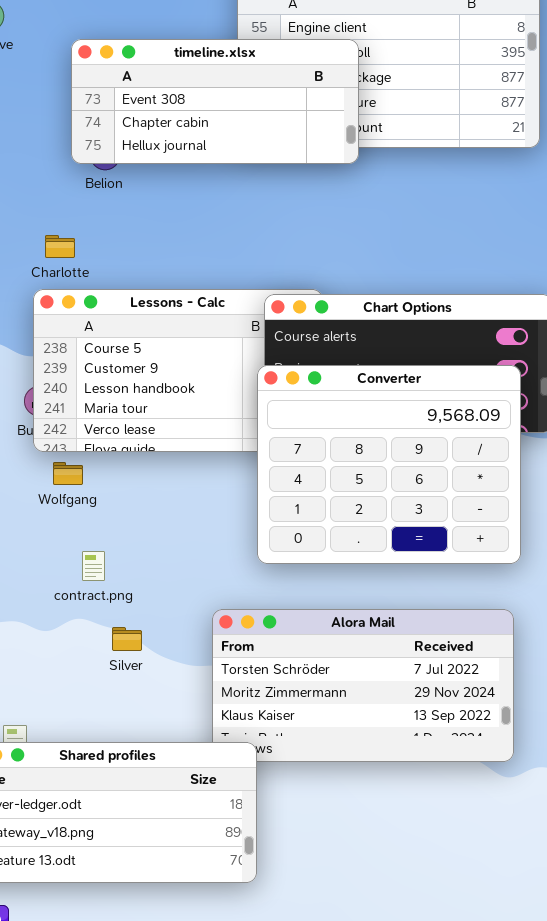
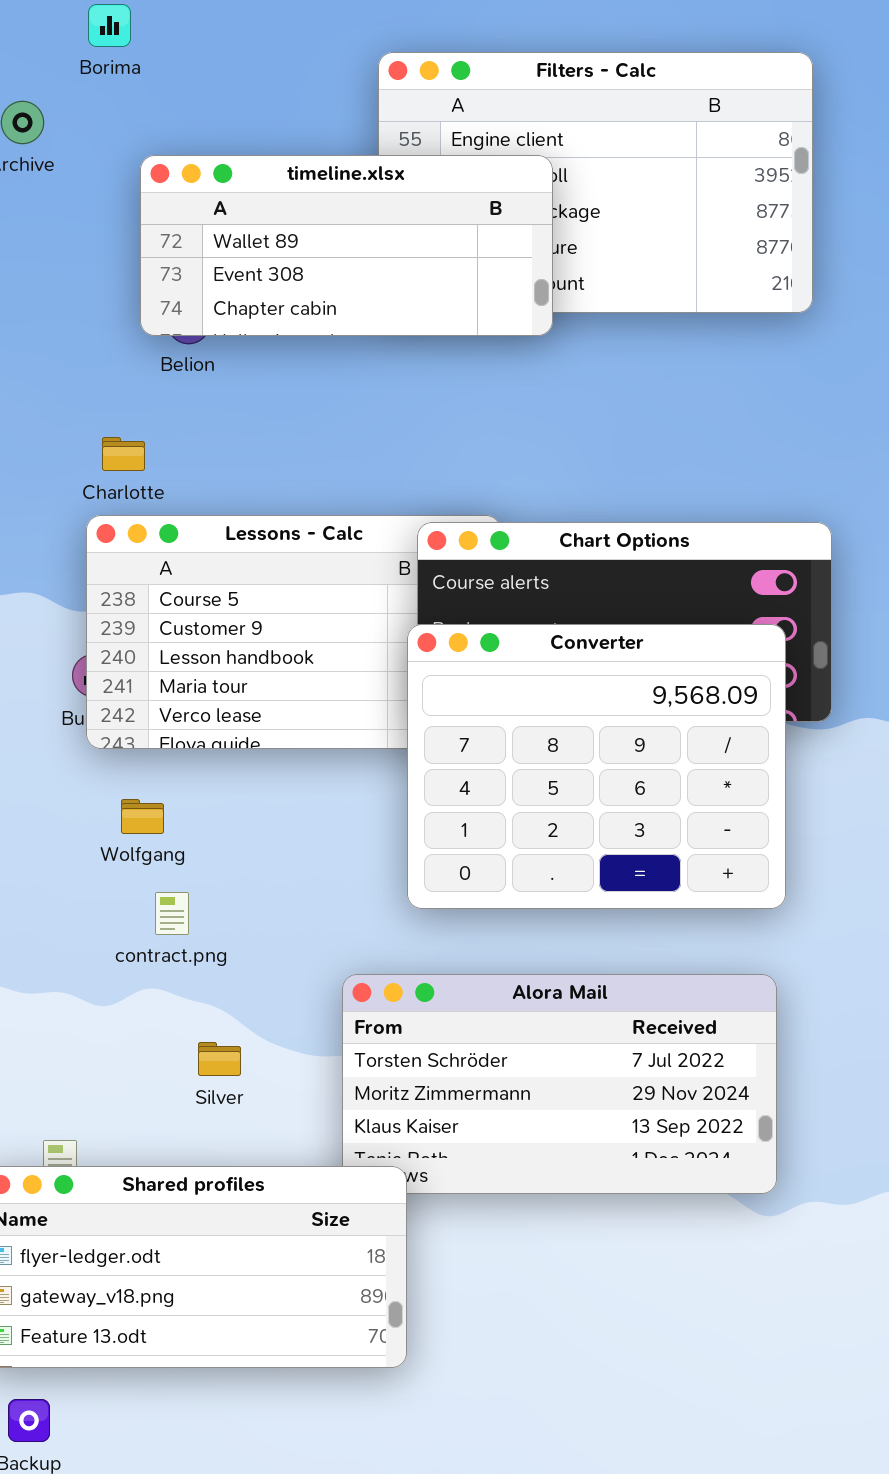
timeline.xlsx: [71,39,359,164] -> [140,155,553,336], scrolled up 1 row
Wolfgang: [53,462,83,485] -> [121,799,164,834], moved
Silver: [112,627,142,651] -> [198,1042,241,1076], moved

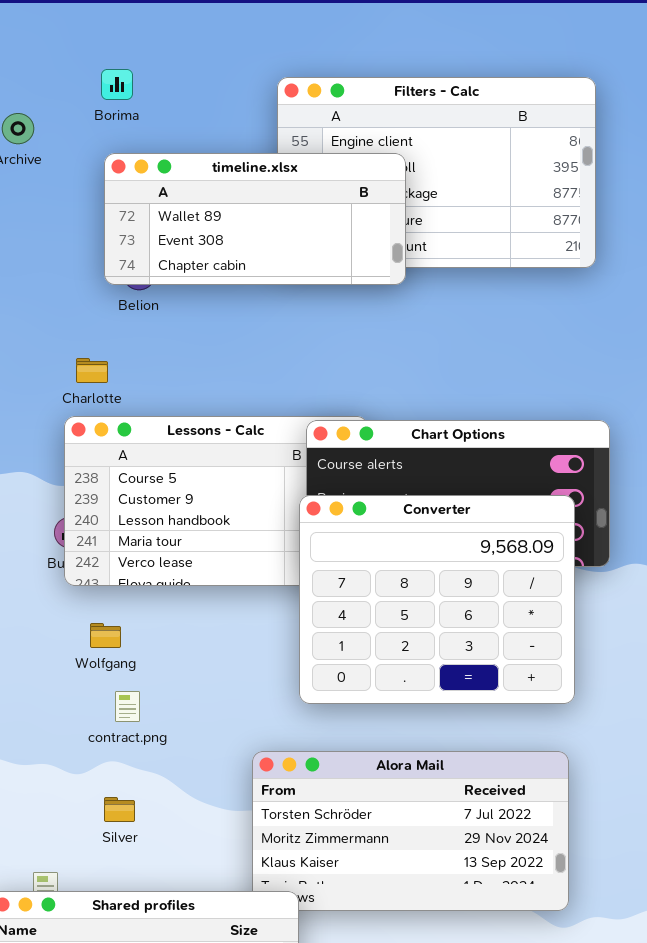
Borima: [88,4,131,47] -> [101,69,133,100], moved
Silver: [198,1042,241,1076] -> [104,797,135,822], moved

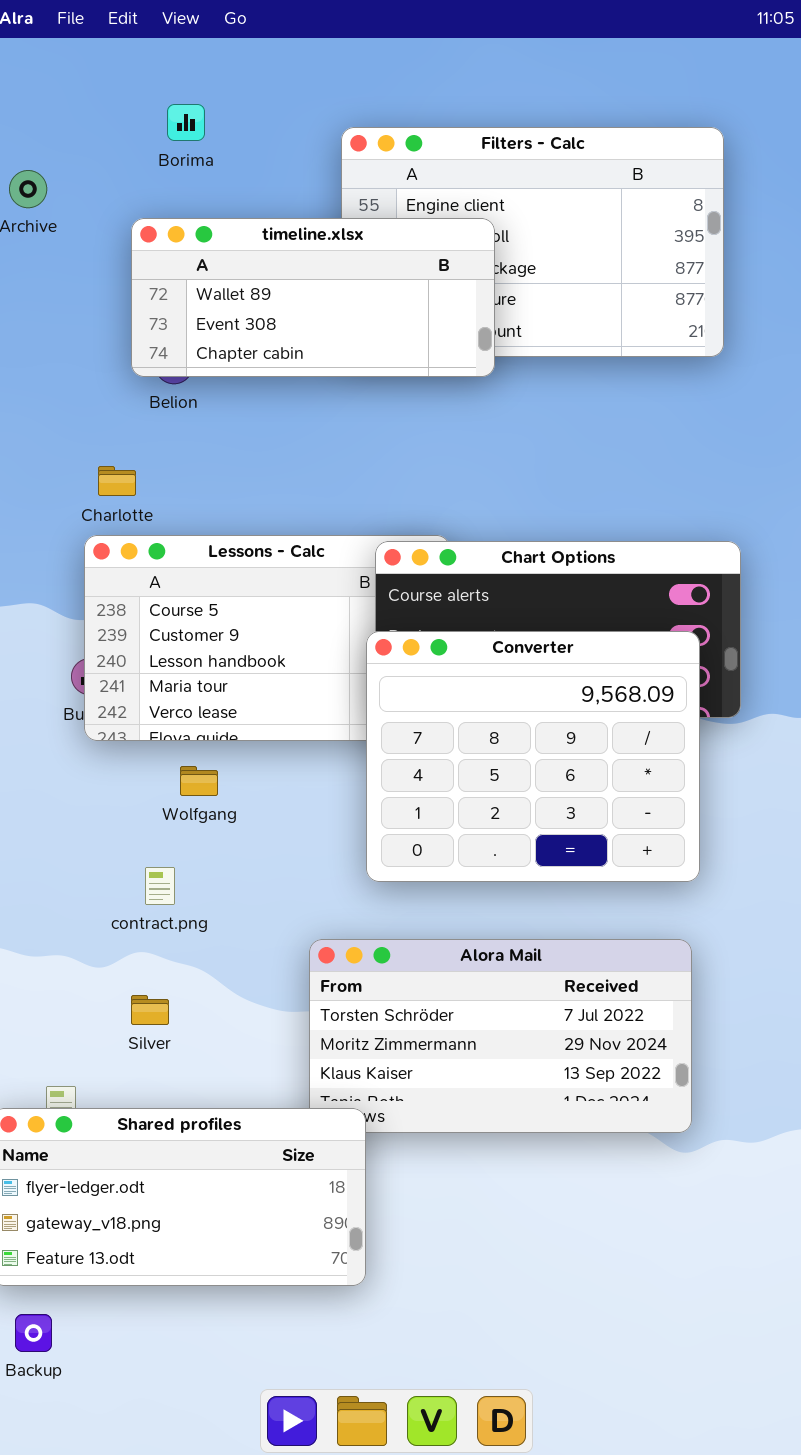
Borima: [101,69,133,100] -> [167,104,205,141], moved
Wolfgang: [90,623,121,648] -> [180,766,218,796], moved

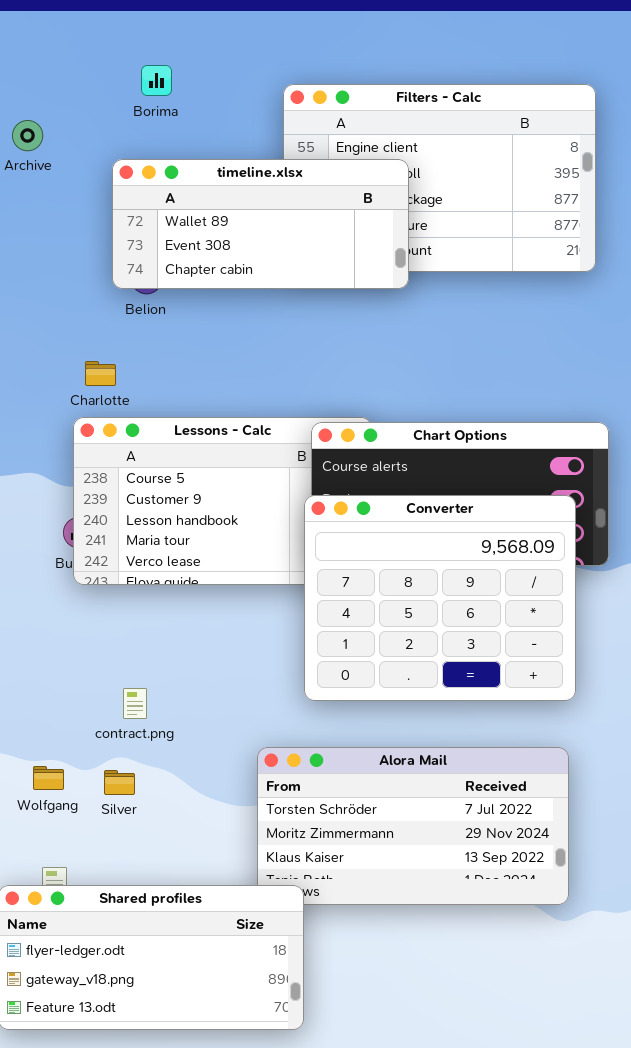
Wolfgang: [180,766,218,796] -> [33,766,64,790], moved
Silver: [131,995,169,1025] -> [104,770,135,795], moved

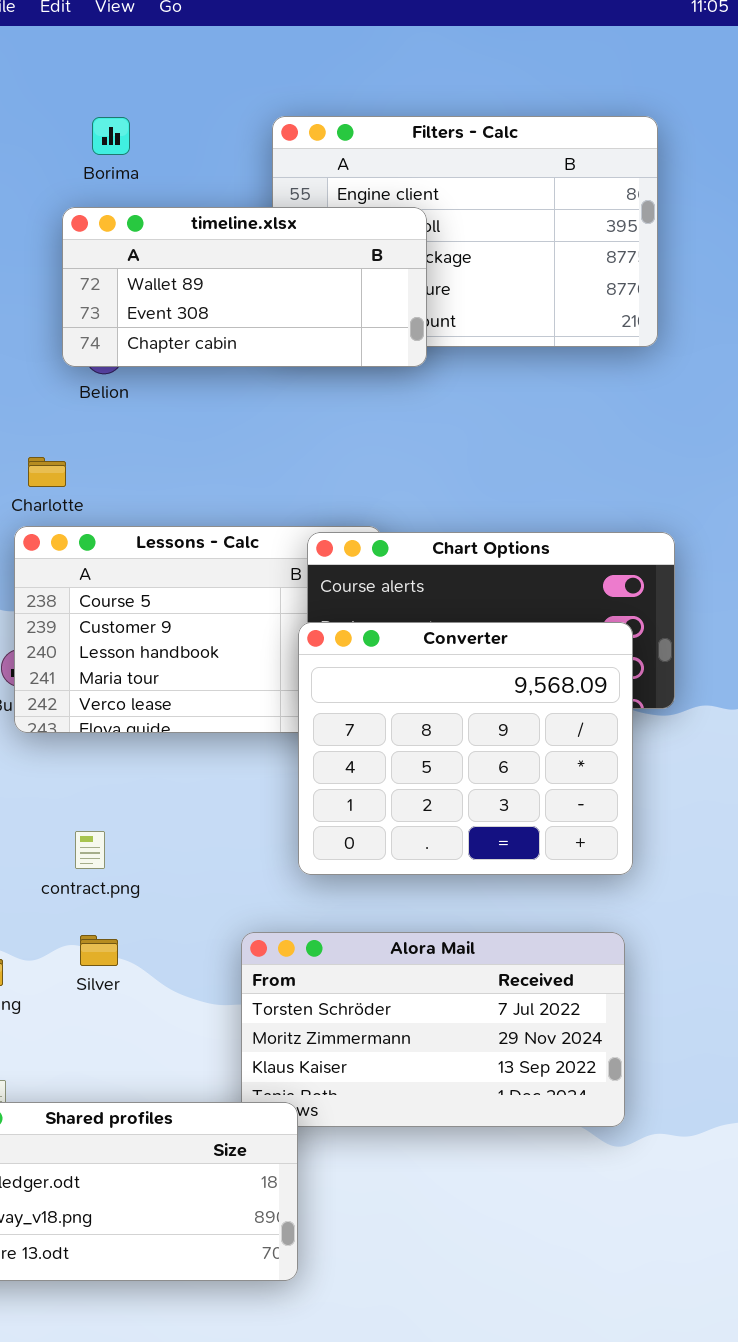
Borima: [141,65,172,96] -> [92,117,130,155], moved
contract.png: [123,688,147,719] -> [75,831,105,869], moved
Silver: [104,770,135,795] -> [80,935,118,966], moved

